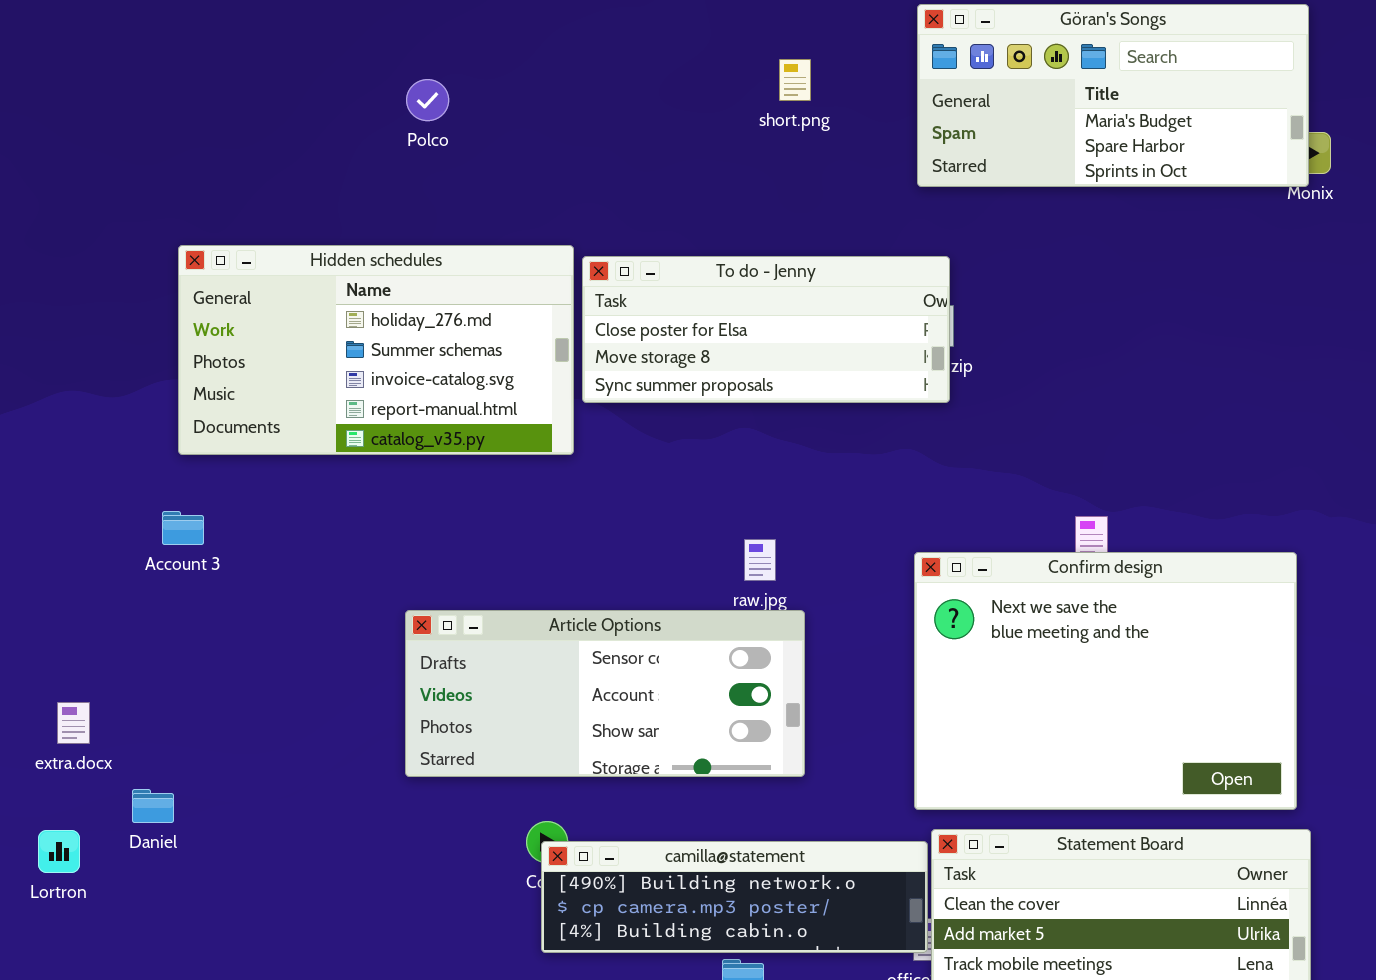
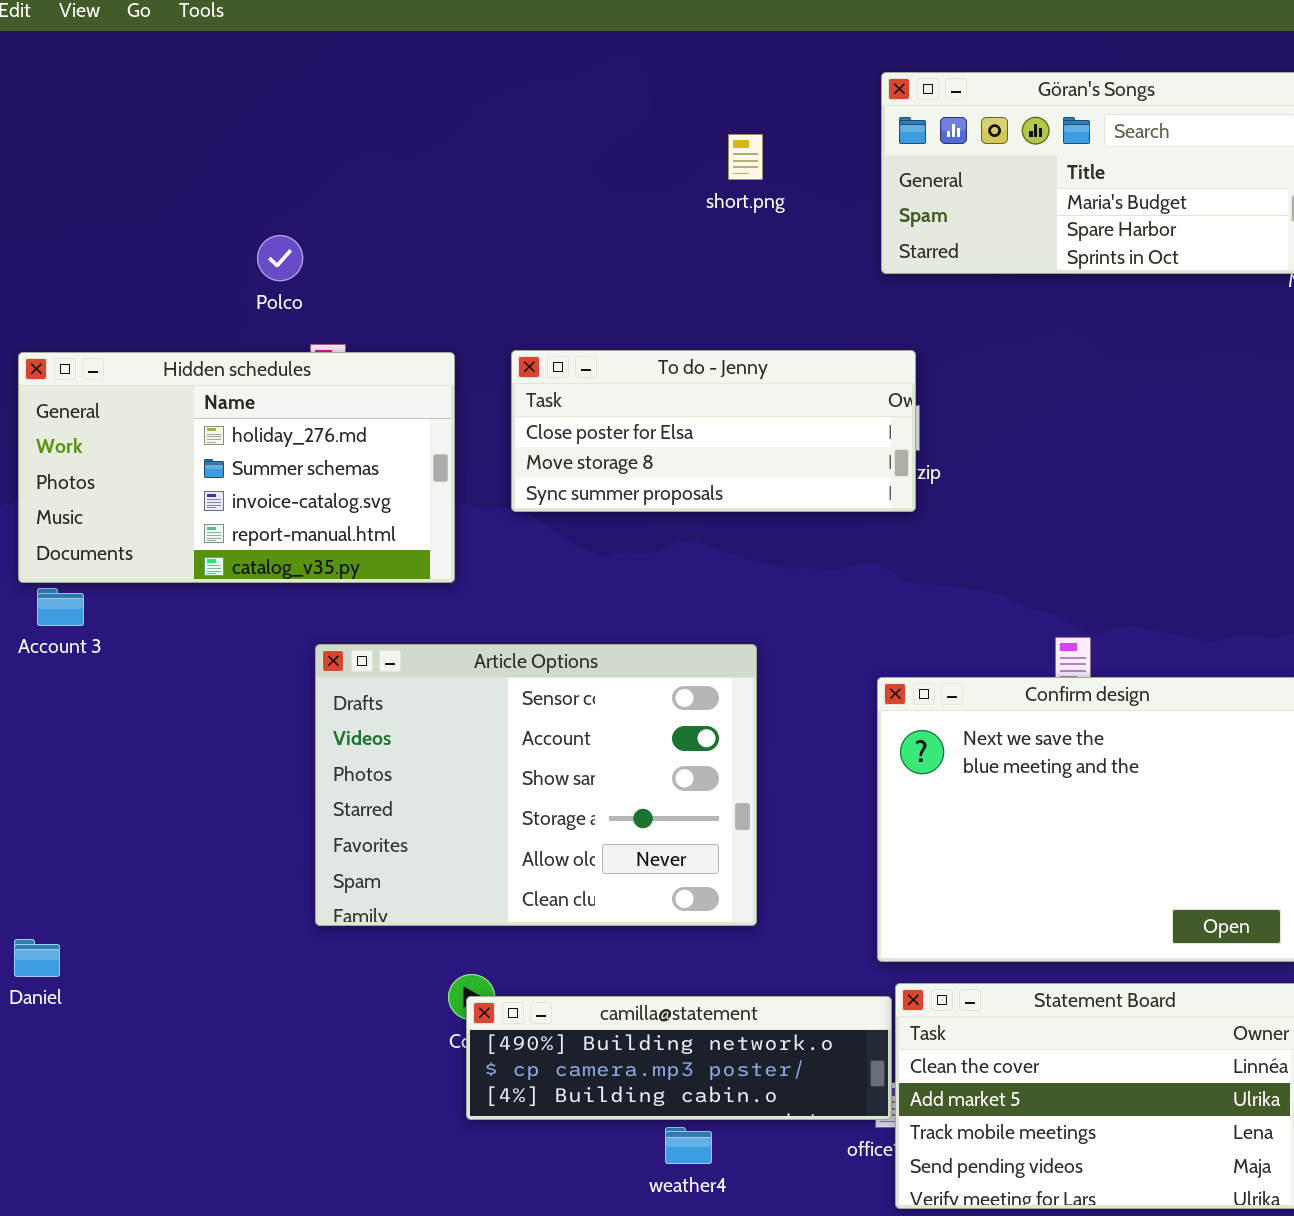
Polco: [406,79,449,121] -> [257,235,303,281], moved
Hidden schedules: [178,245,574,455] -> [18,352,455,583], moved
Account 3: [162,511,204,545] -> [37,588,84,626], moved
Article Options: [405,610,805,777] -> [315,644,757,926], resized

